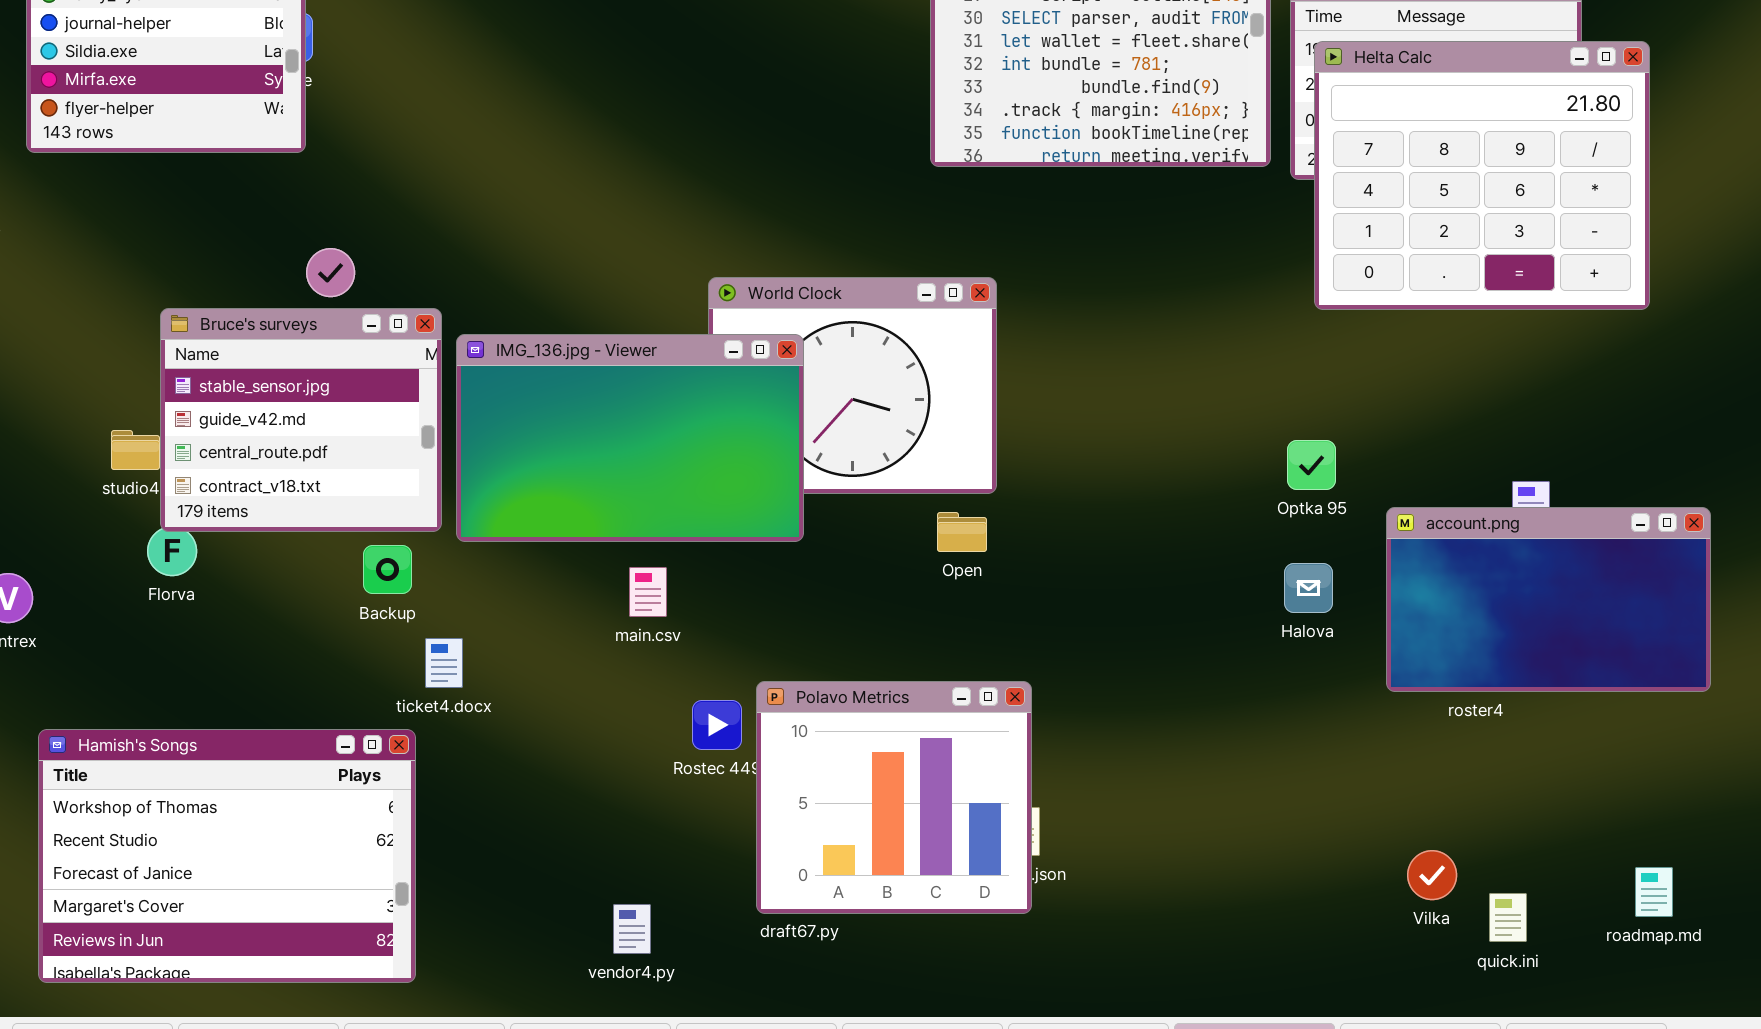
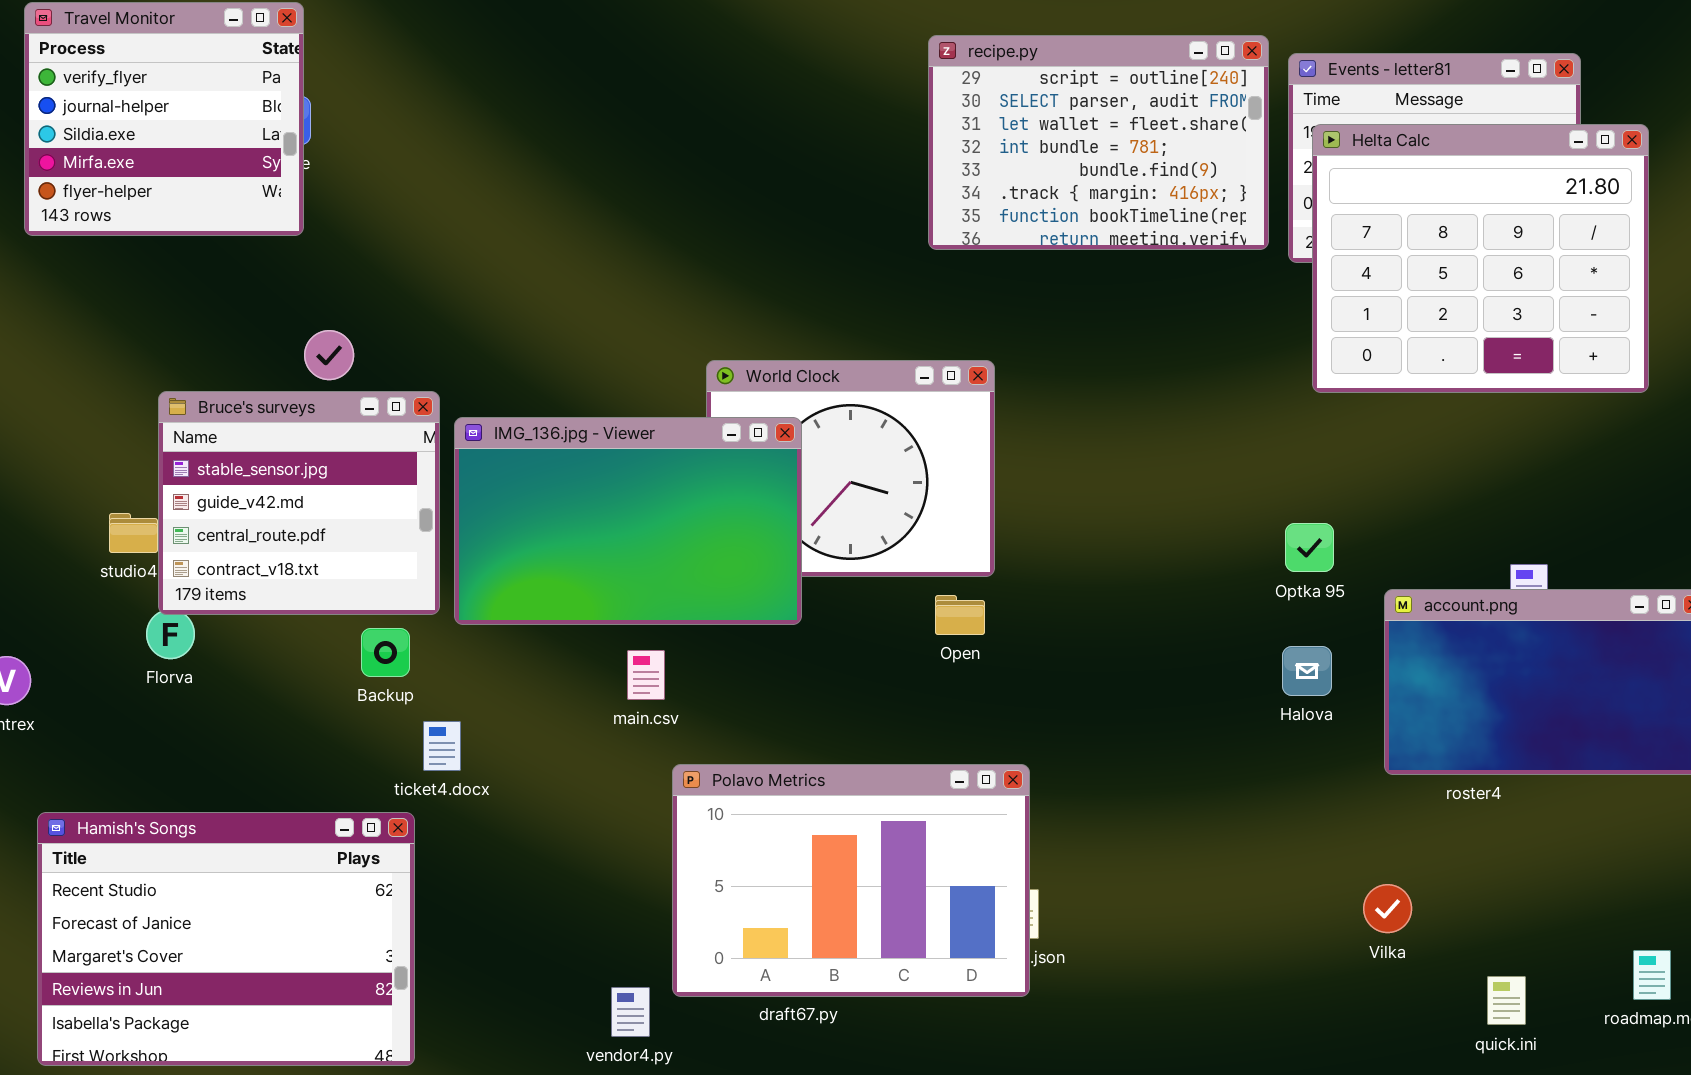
Polavo Metrics: [756,681,1032,914] -> [672,764,1030,997], resized
Hamish's Songs: [38,729,416,983] -> [37,812,415,1066], scrolled down 1 row
Vilka: [1407,850,1457,900] -> [1363,884,1412,933], moved

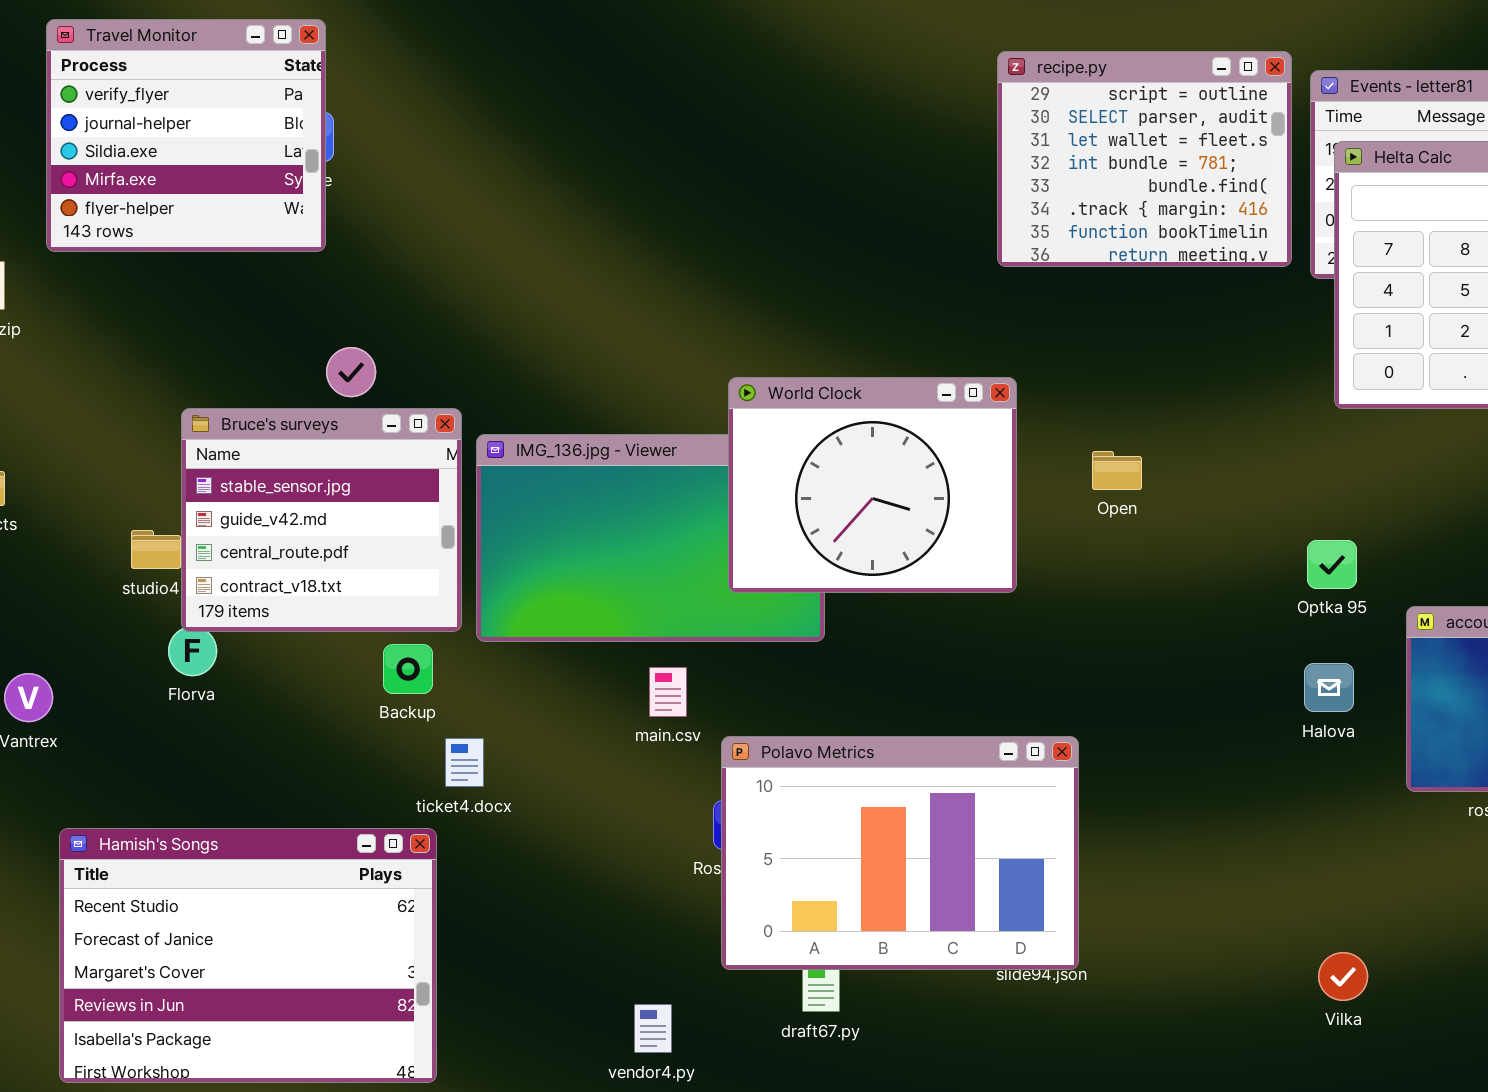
recipe.py: [928,35,1269,250] -> [997,51,1292,267], resized
World Clock: [706,360,995,577] -> [728,377,1017,593], raised
Open: [935,595,985,635] -> [1092,451,1142,490], moved
Polavo Metrics: [672,764,1030,997] -> [721,736,1079,970], moved
Vilka: [1363,884,1412,933] -> [1318,952,1368,1001], moved

